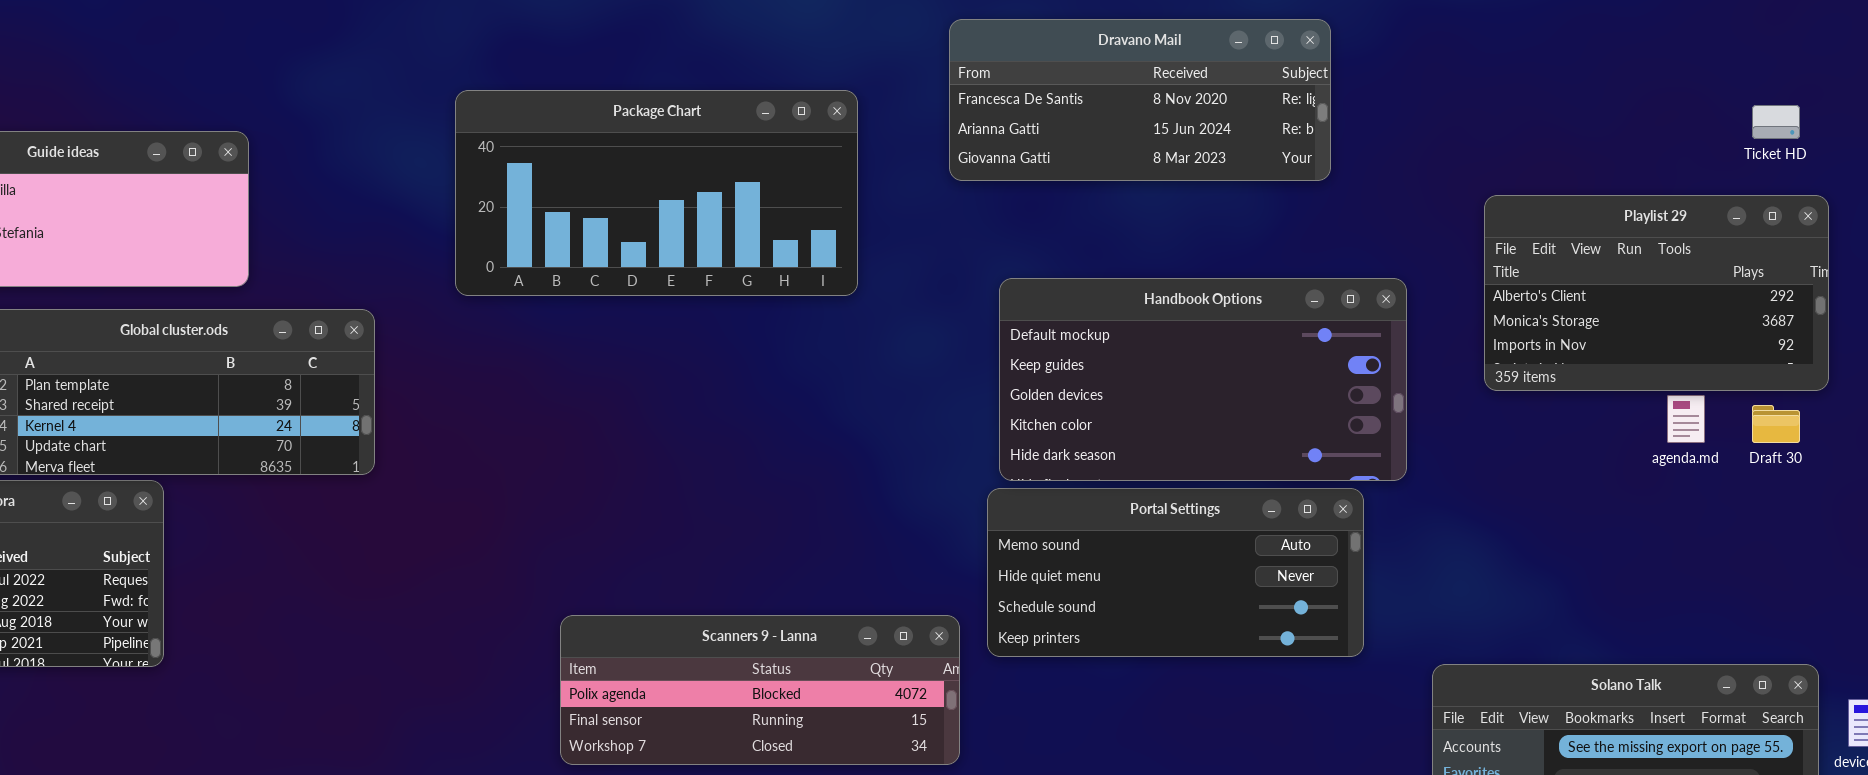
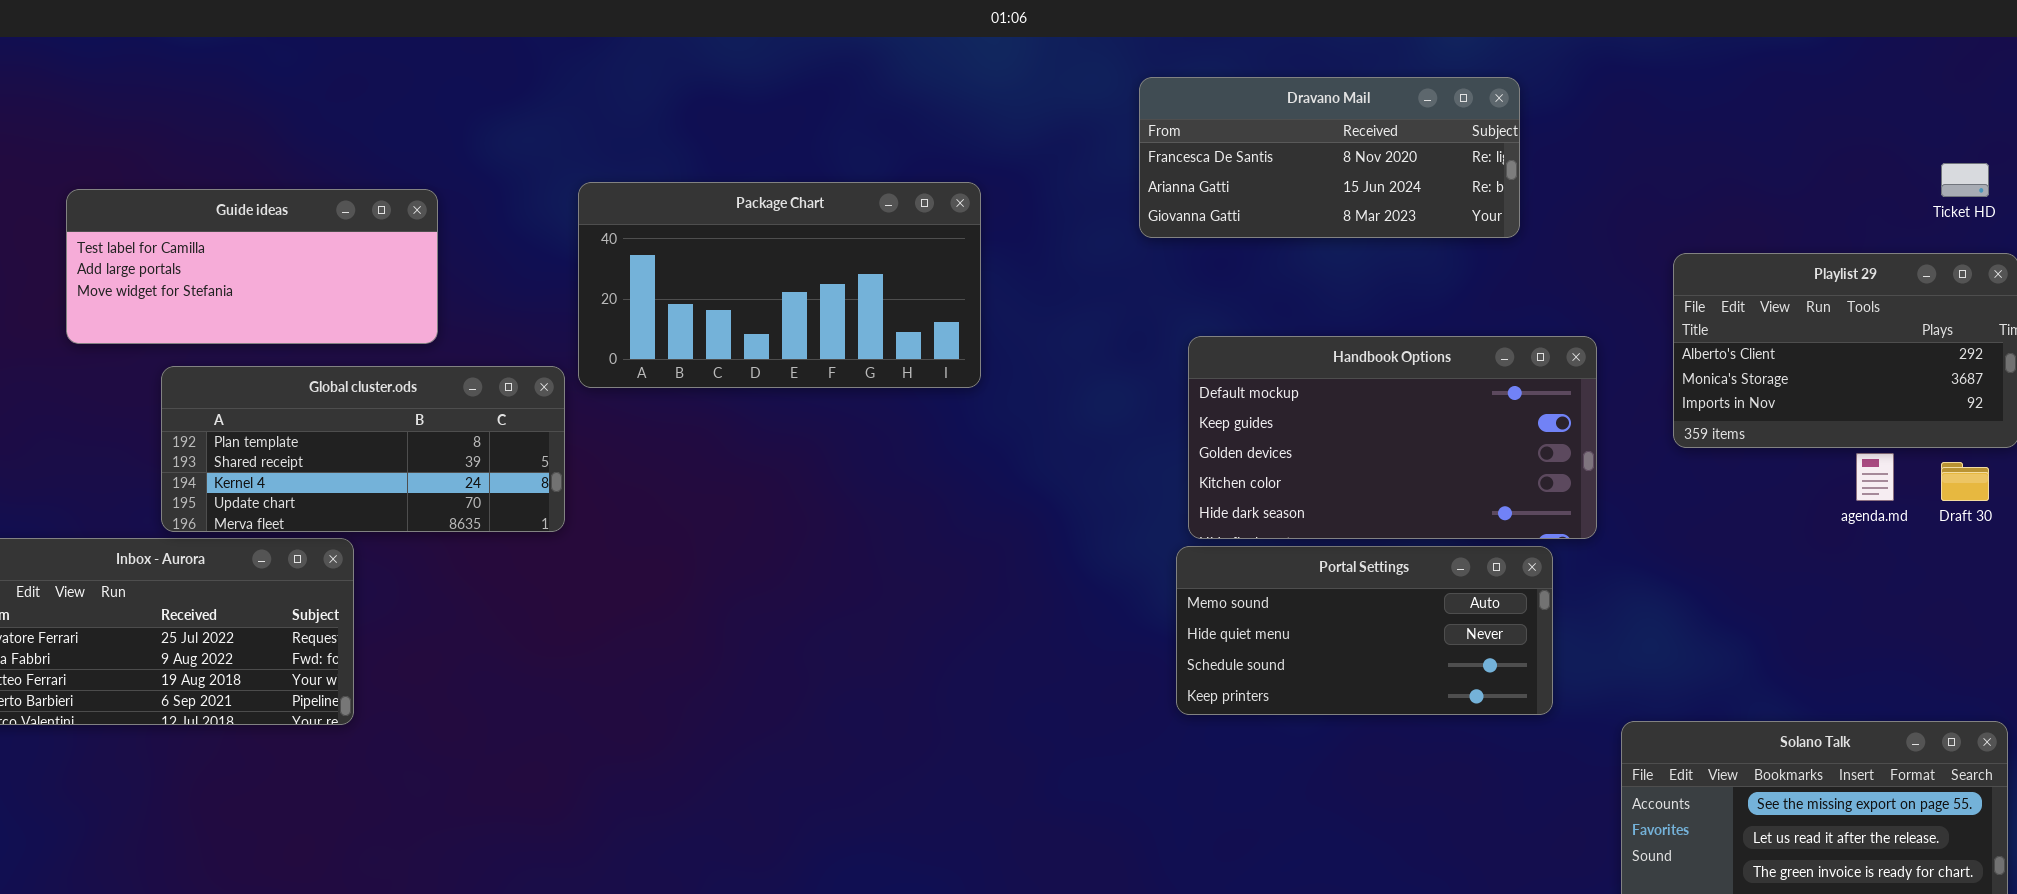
Package Chart: [455,90,858,296] -> [578,182,981,388], moved
Scanners 9 - Lanna: [560,615,960,765] -> none, closed

